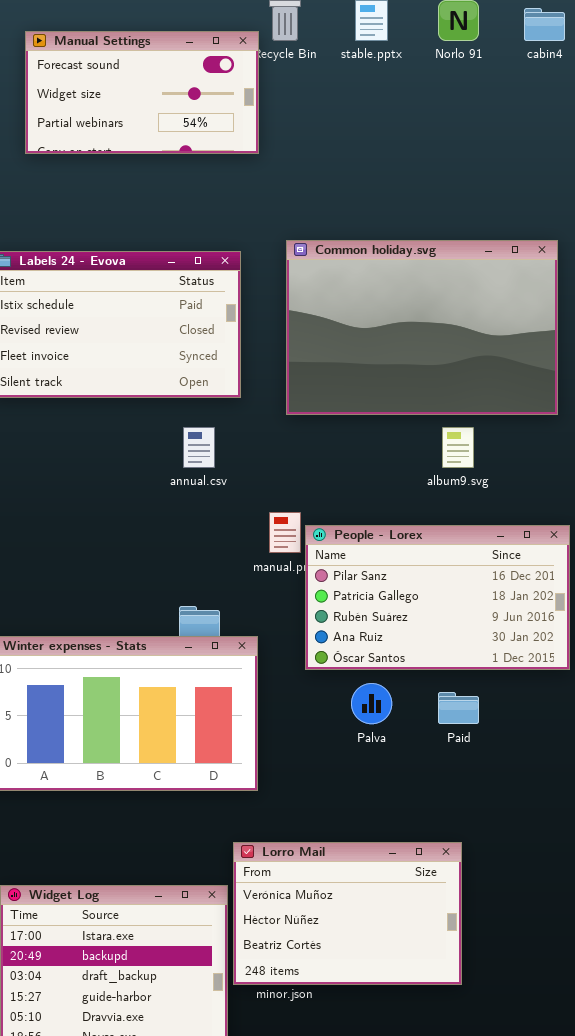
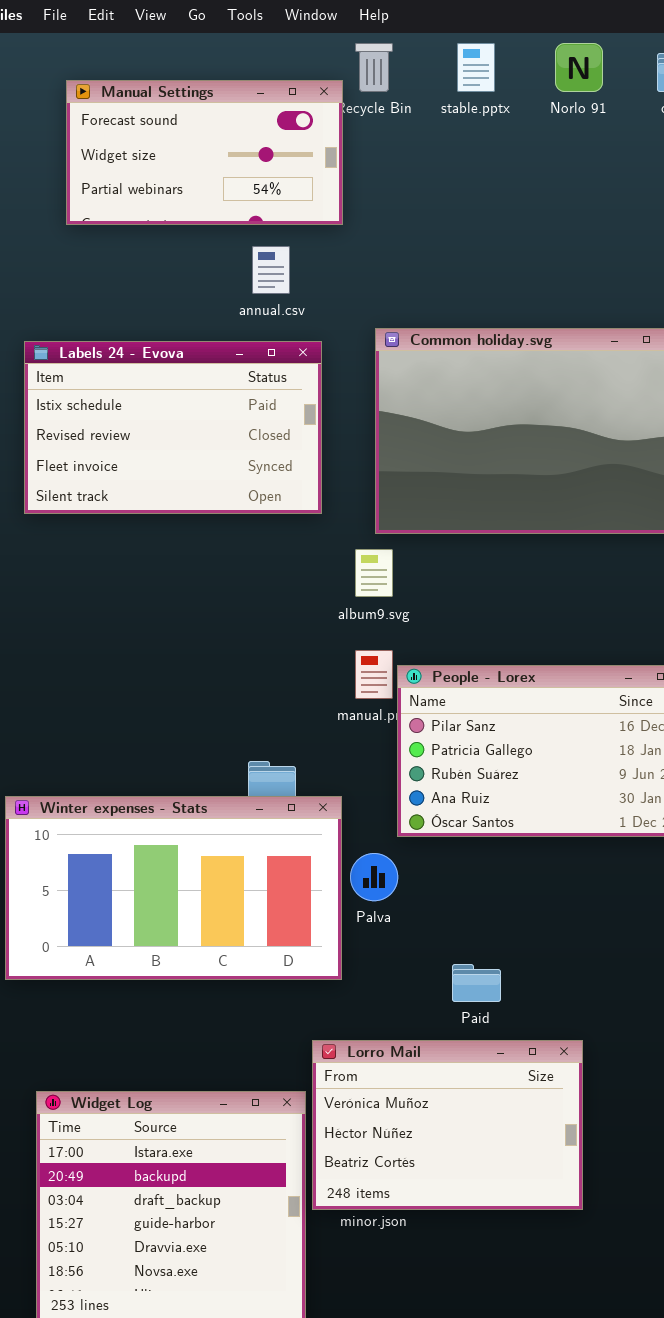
annual.csv: [183,427,215,468] -> [252,246,290,294], moved
album9.svg: [442,427,474,468] -> [355,549,393,597], moved
Palva: [351,683,392,724] -> [350,853,398,901], moved
Paid: [438,692,479,724] -> [452,964,501,1002], moved

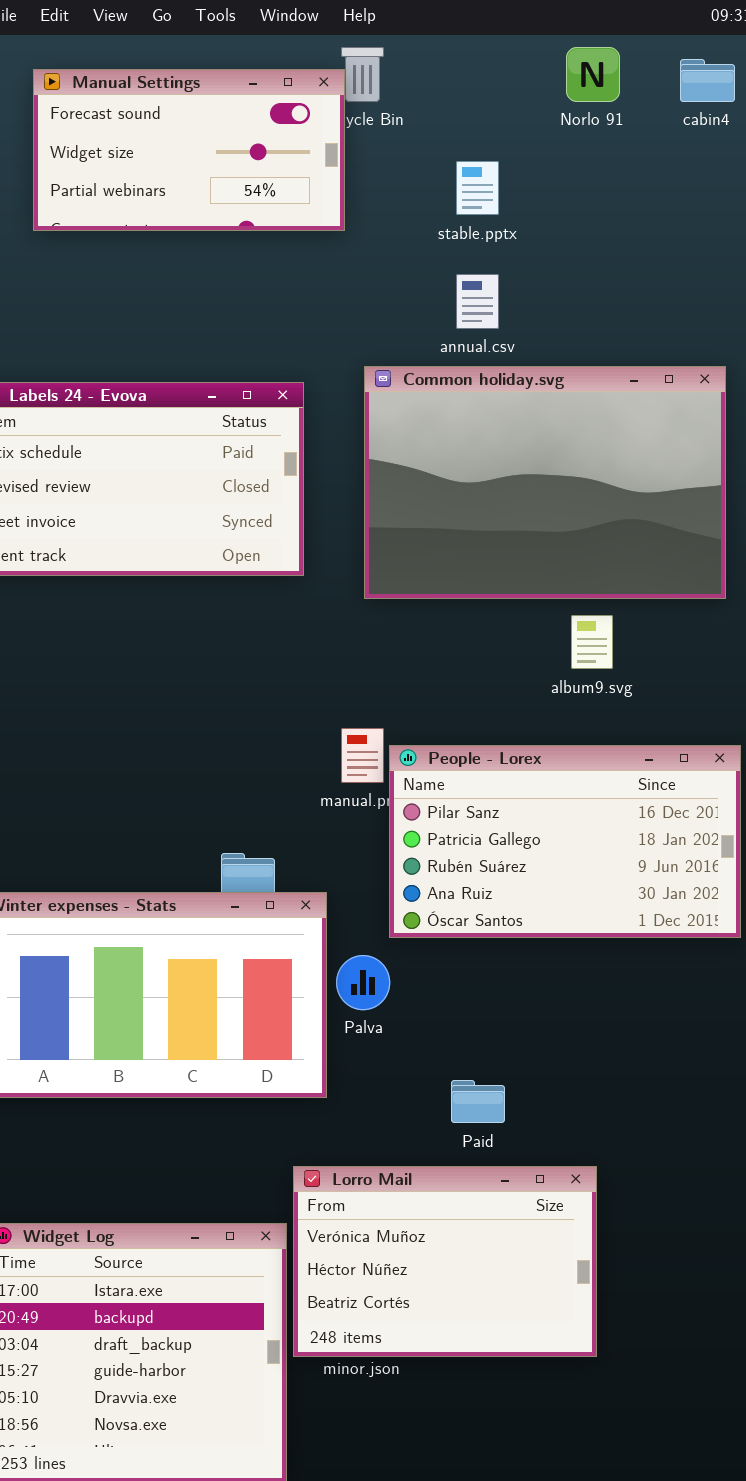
stable.pptx: [457,43,495,92] -> [456,161,499,215], moved
Manual Settings: [66,80,343,225] -> [33,69,345,231], moved
annual.csv: [252,246,290,294] -> [456,274,499,329], moved
album9.svg: [355,549,393,597] -> [571,615,613,669], moved

